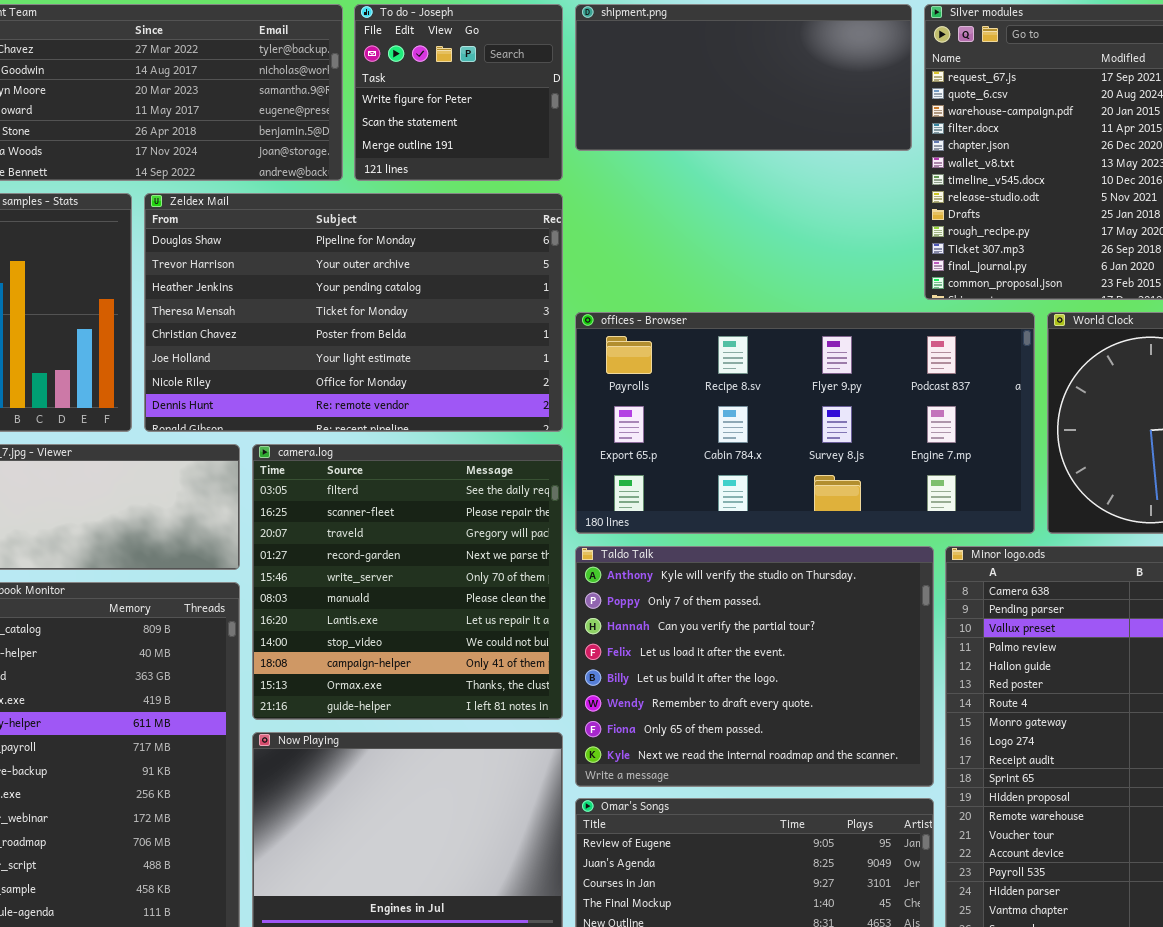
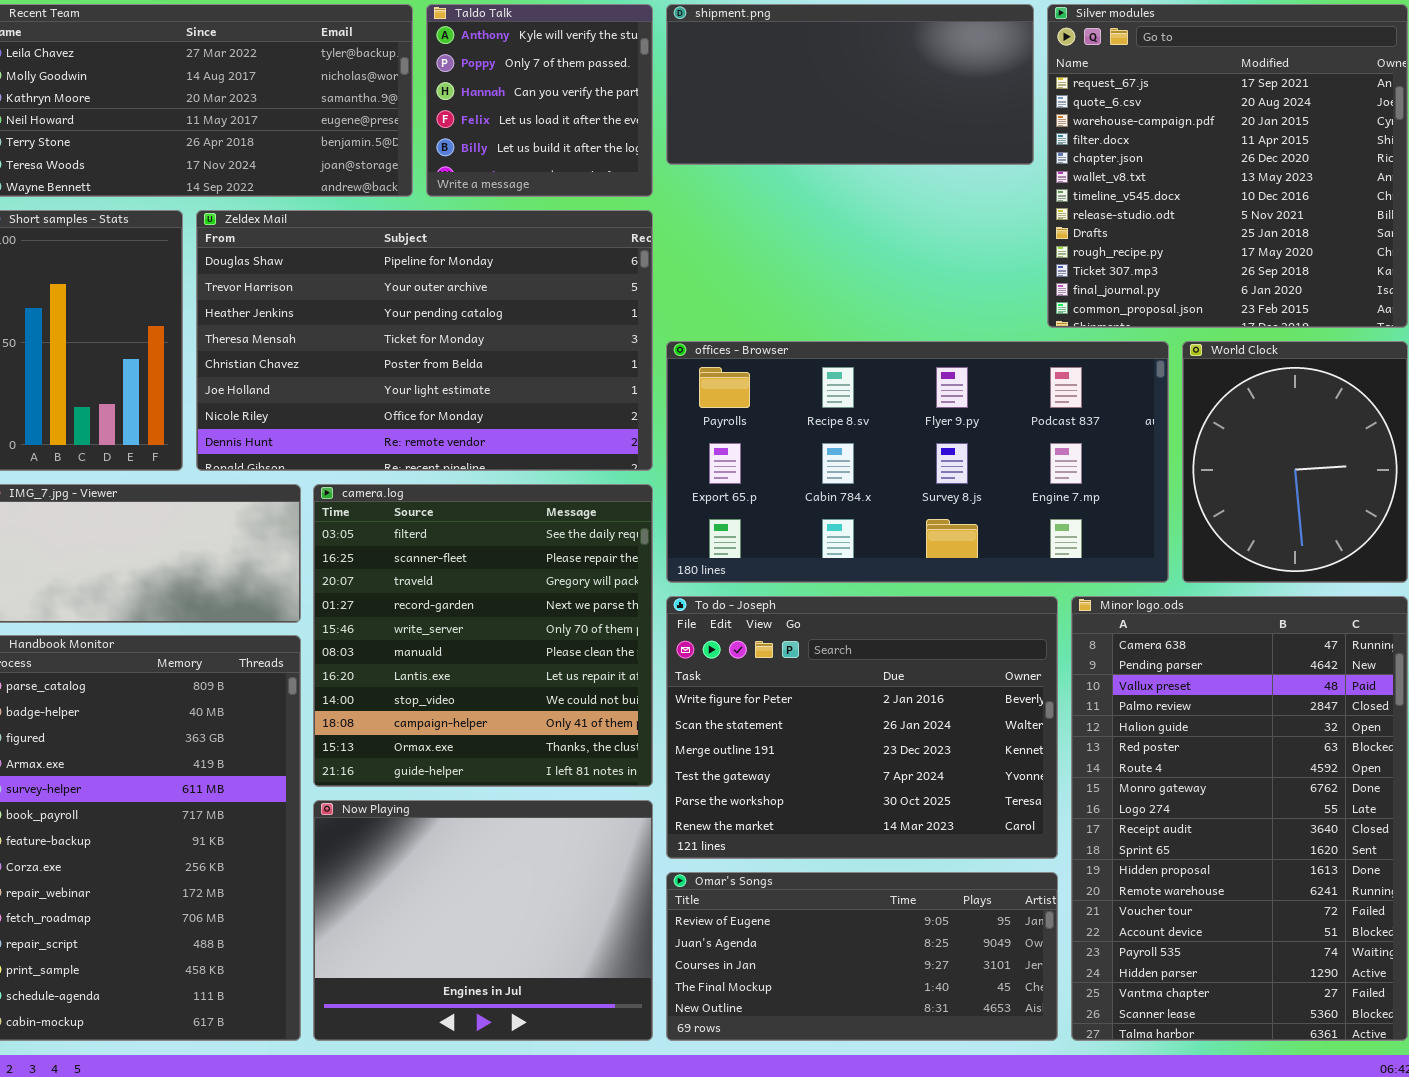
To do - Joseph: [354,4,563,181] -> [666,596,1058,859], moved, resized
Taldo Talk: [575,546,934,787] -> [426,4,653,197], moved, resized

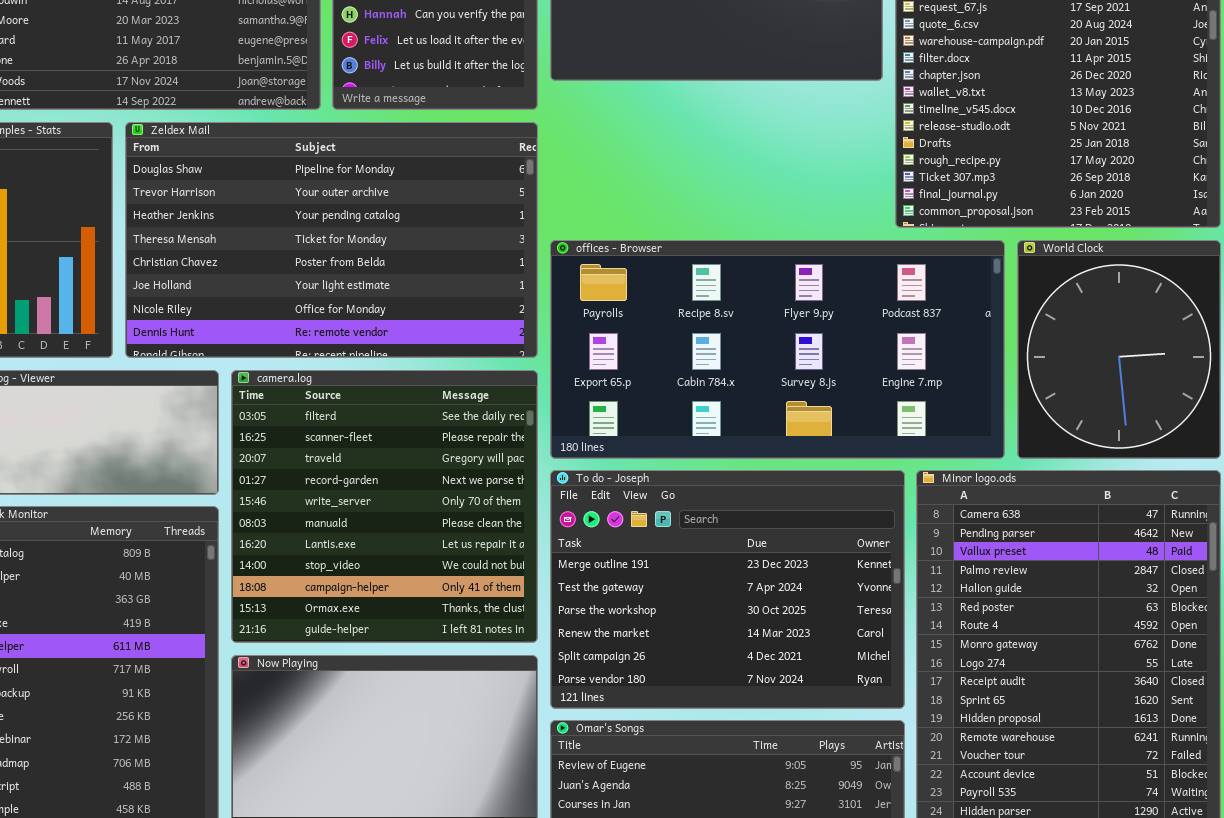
To do - Joseph: [666,596,1058,859] -> [550,470,905,709], scrolled down 2 rows

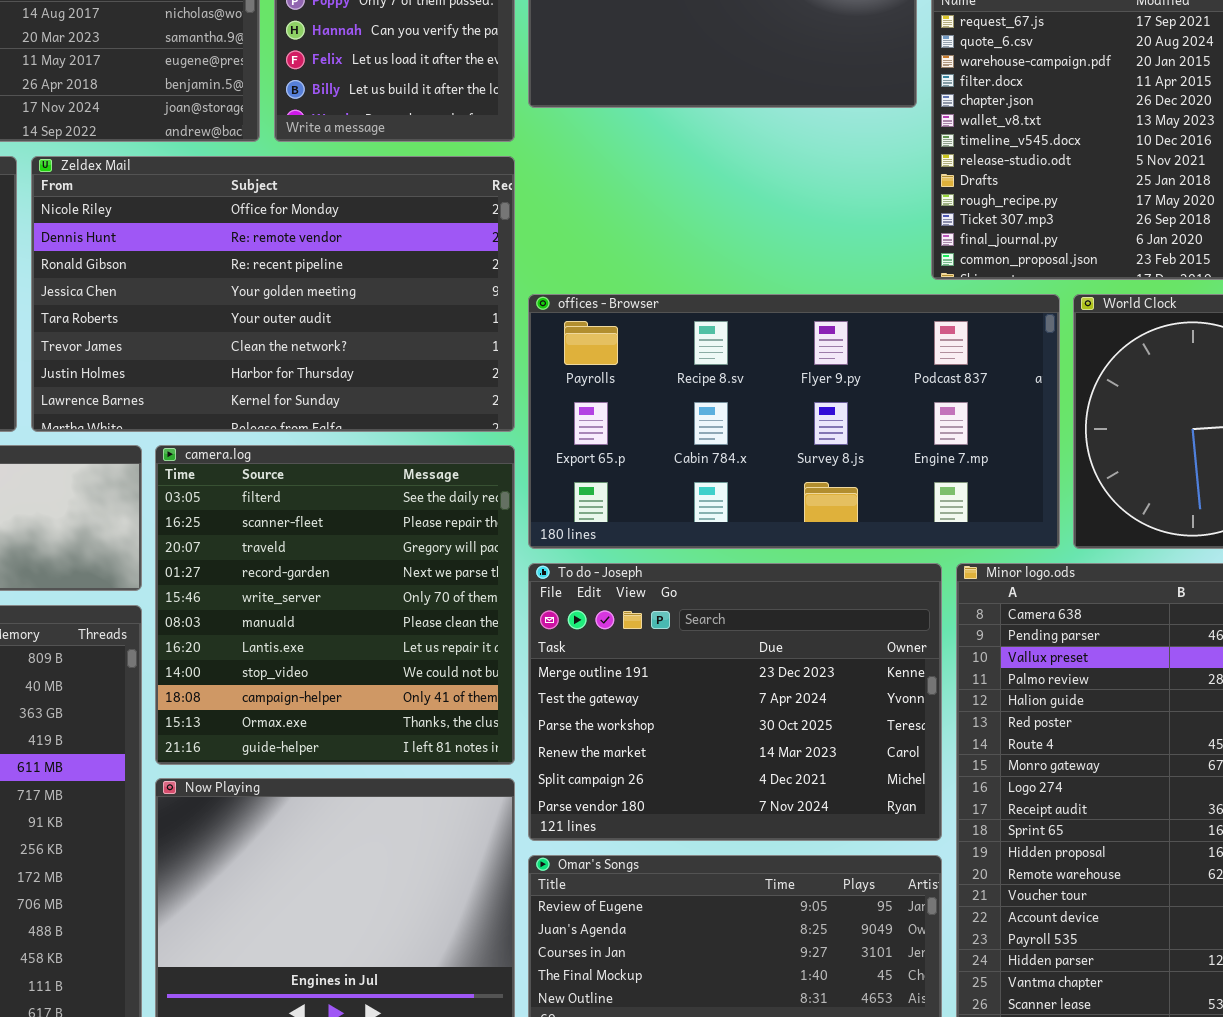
Zeldex Mail: [125,122,538,358] -> [31,156,515,432], scrolled down 6 rows

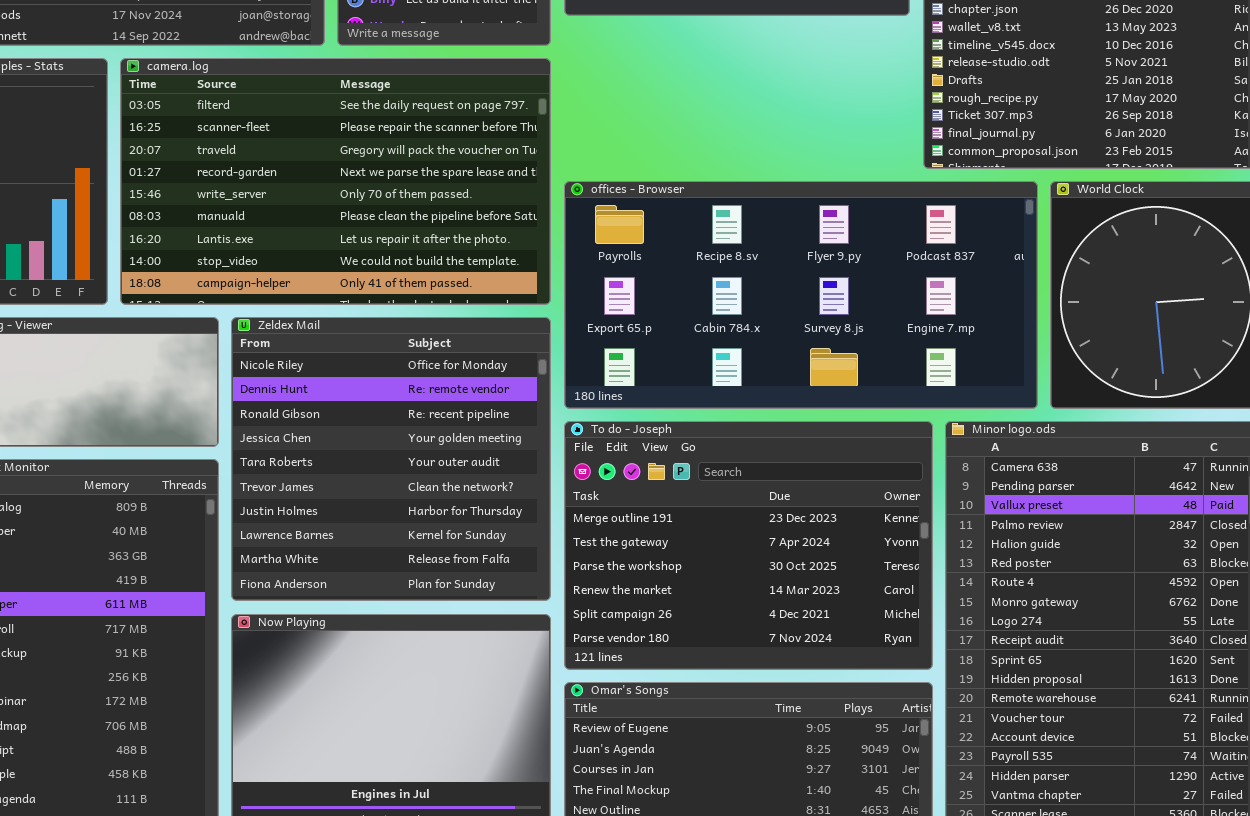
Zeldex Mail: [31,156,515,432] -> [231,317,551,601], moved, resized
camera.log: [155,445,515,765] -> [120,58,551,305], moved, resized

